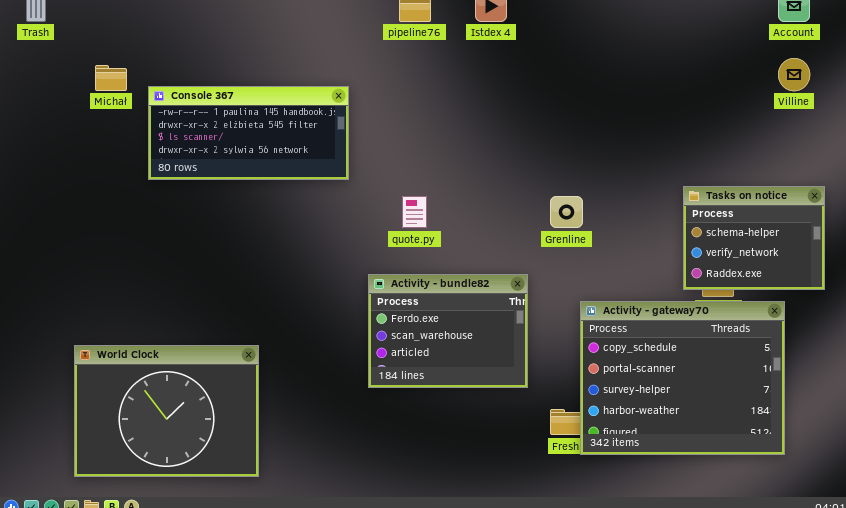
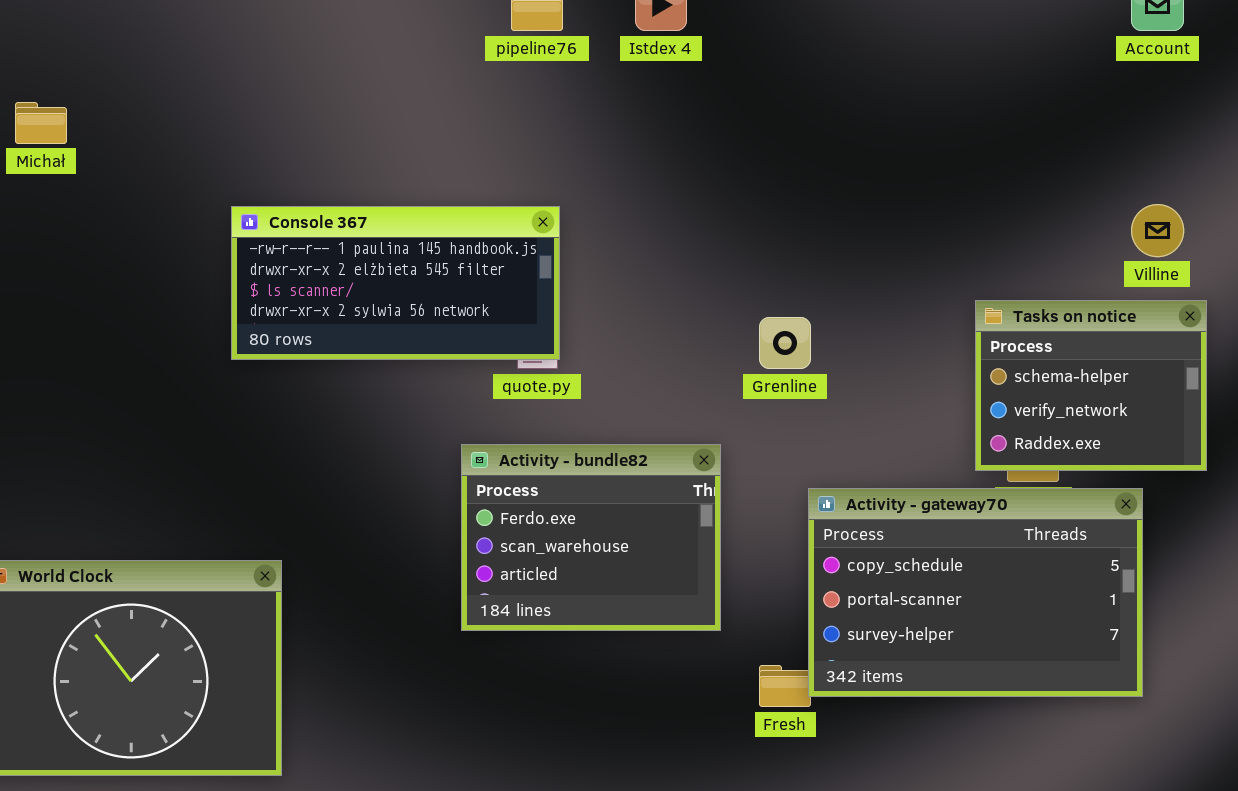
Villine: [778,58,810,91] -> [1131,204,1184,257], moved
Console 367: [148,86,349,180] -> [231,206,560,360], moved
Activity - gateway70: [580,301,785,455] -> [808,488,1143,697], resized

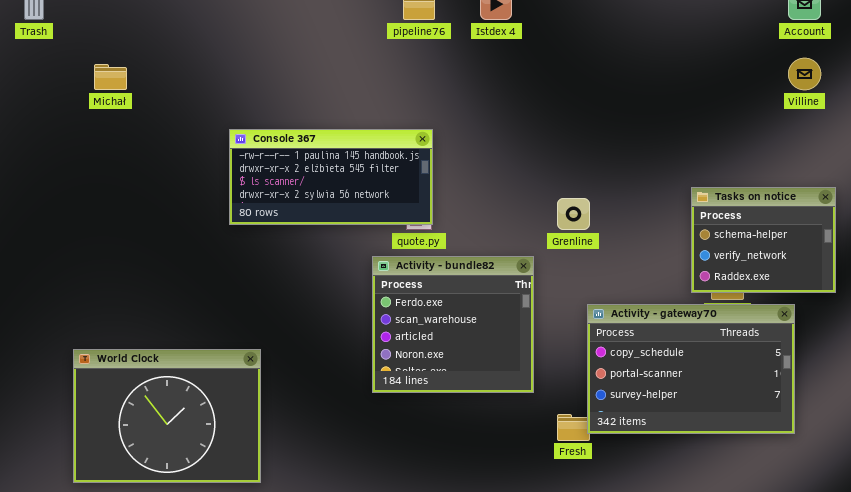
Villine: [1131,204,1184,257] -> [788,58,821,90], moved
Activity - bundle82: [461,444,721,631] -> [372,256,534,393], resized

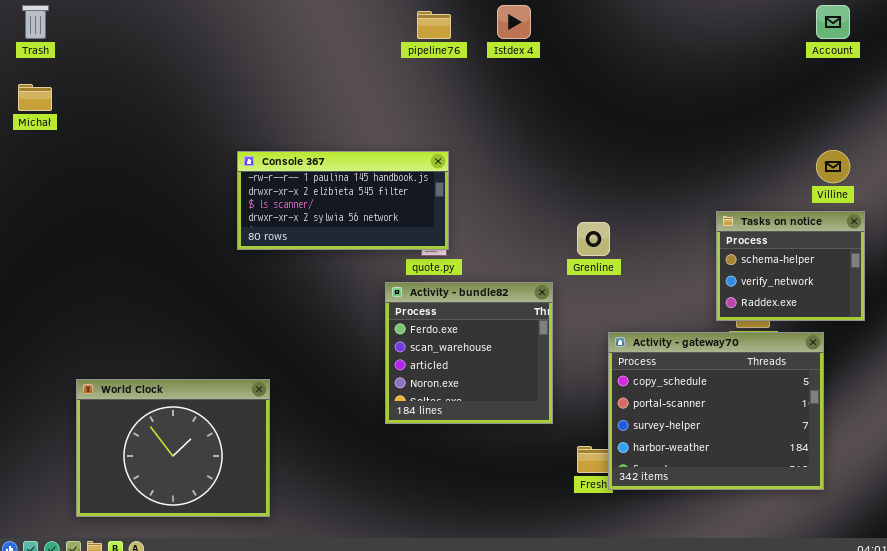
Villine: [788,58,821,90] -> [816,150,850,183], moved
Michał: [94,64,127,90] -> [18,84,52,111], moved
Activity - gateway70: [587,304,795,434] -> [608,332,824,490], resized

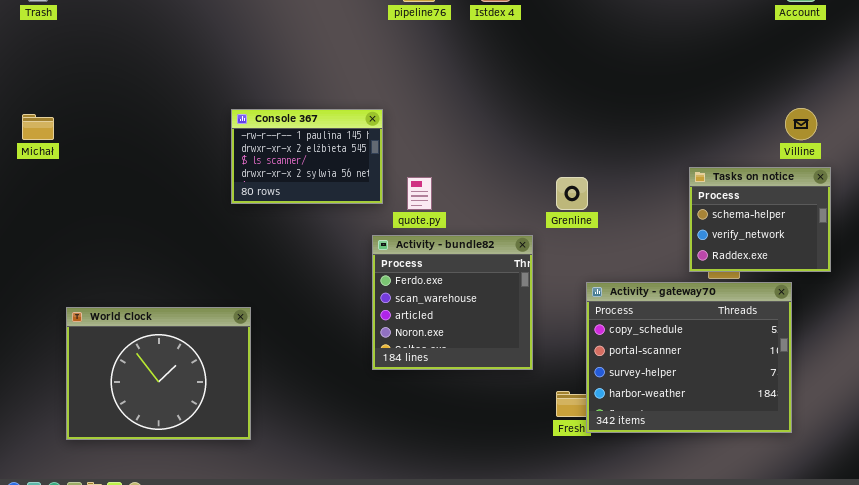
Michał: [18,84,52,111] -> [22,114,54,140], moved
Console 367: [237,151,449,250] -> [231,109,383,204], resized
World Clock: [76,379,270,517] -> [66,307,251,440], moved

